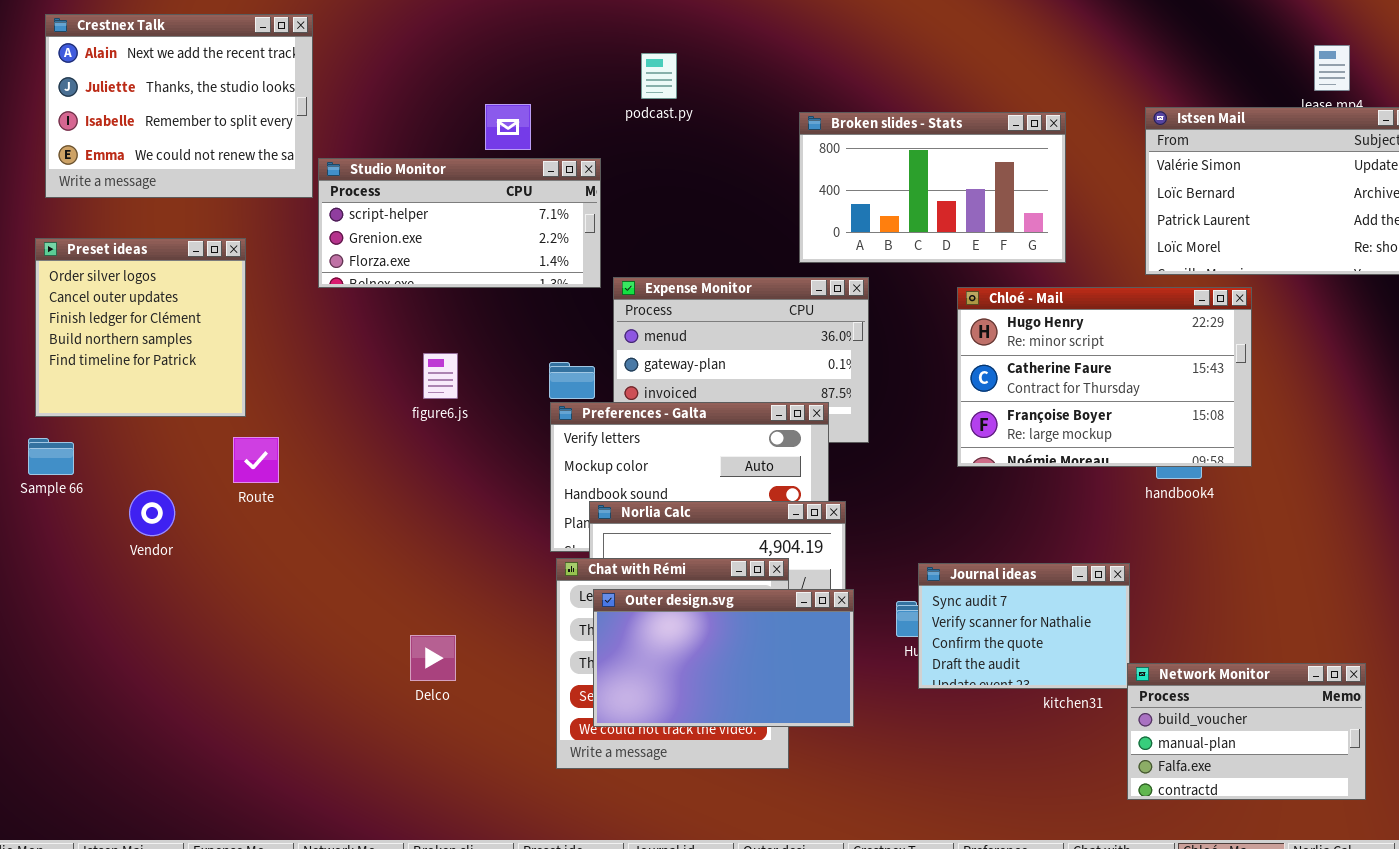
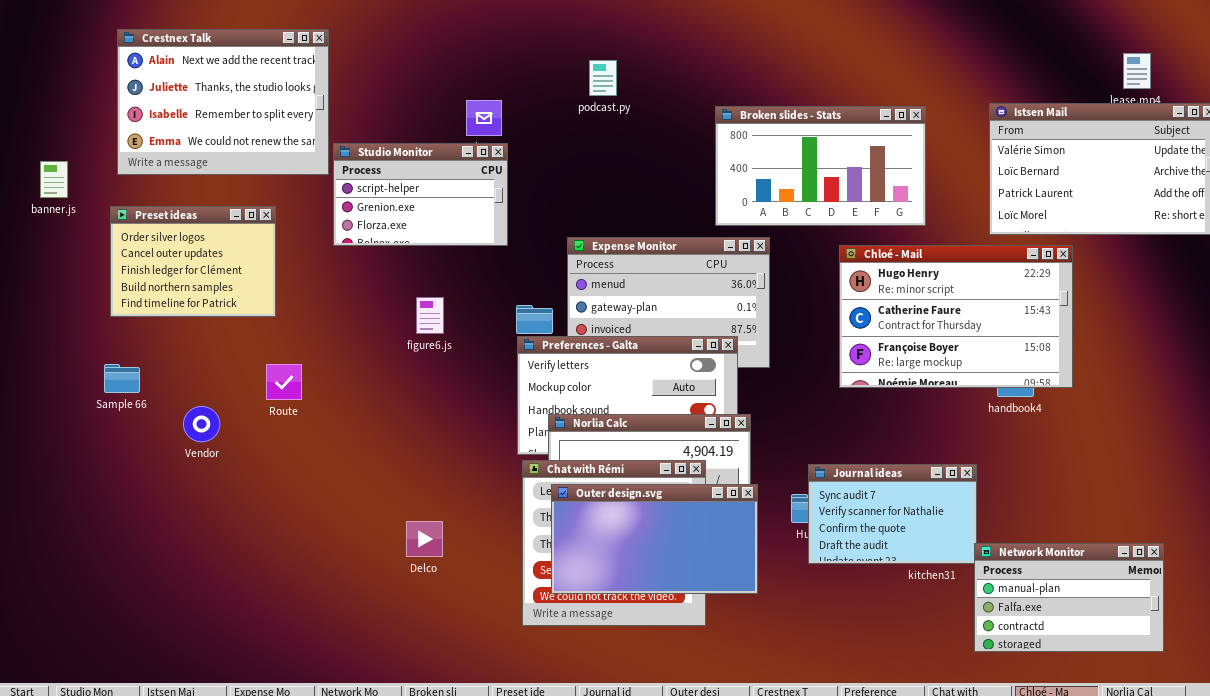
Studio Monitor: [318,158,601,288] -> [333,143,508,246], resized
Preset ideas: [35,238,246,417] -> [110,206,276,317], resized
Network Monitor: [1127,663,1366,800] -> [974,543,1164,652], scrolled down 1 row

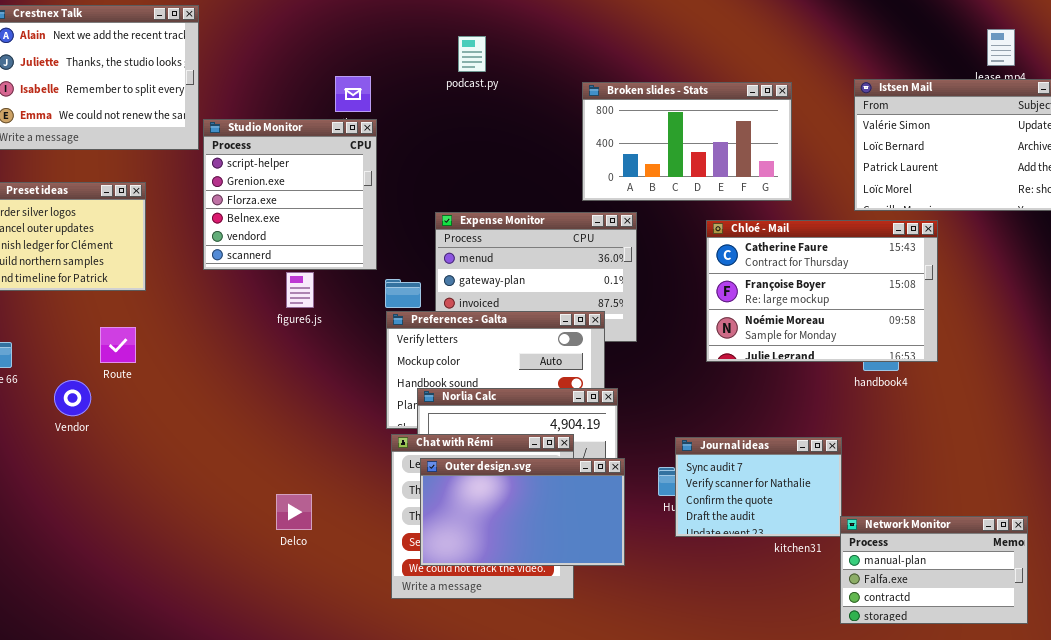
Studio Monitor: [333,143,508,246] -> [203,119,377,270], resized
Chloé - Mail: [839,245,1073,388] -> [706,220,938,362], scrolled down 1 row
Route: [266,364,302,400] -> [100,327,136,363], moved

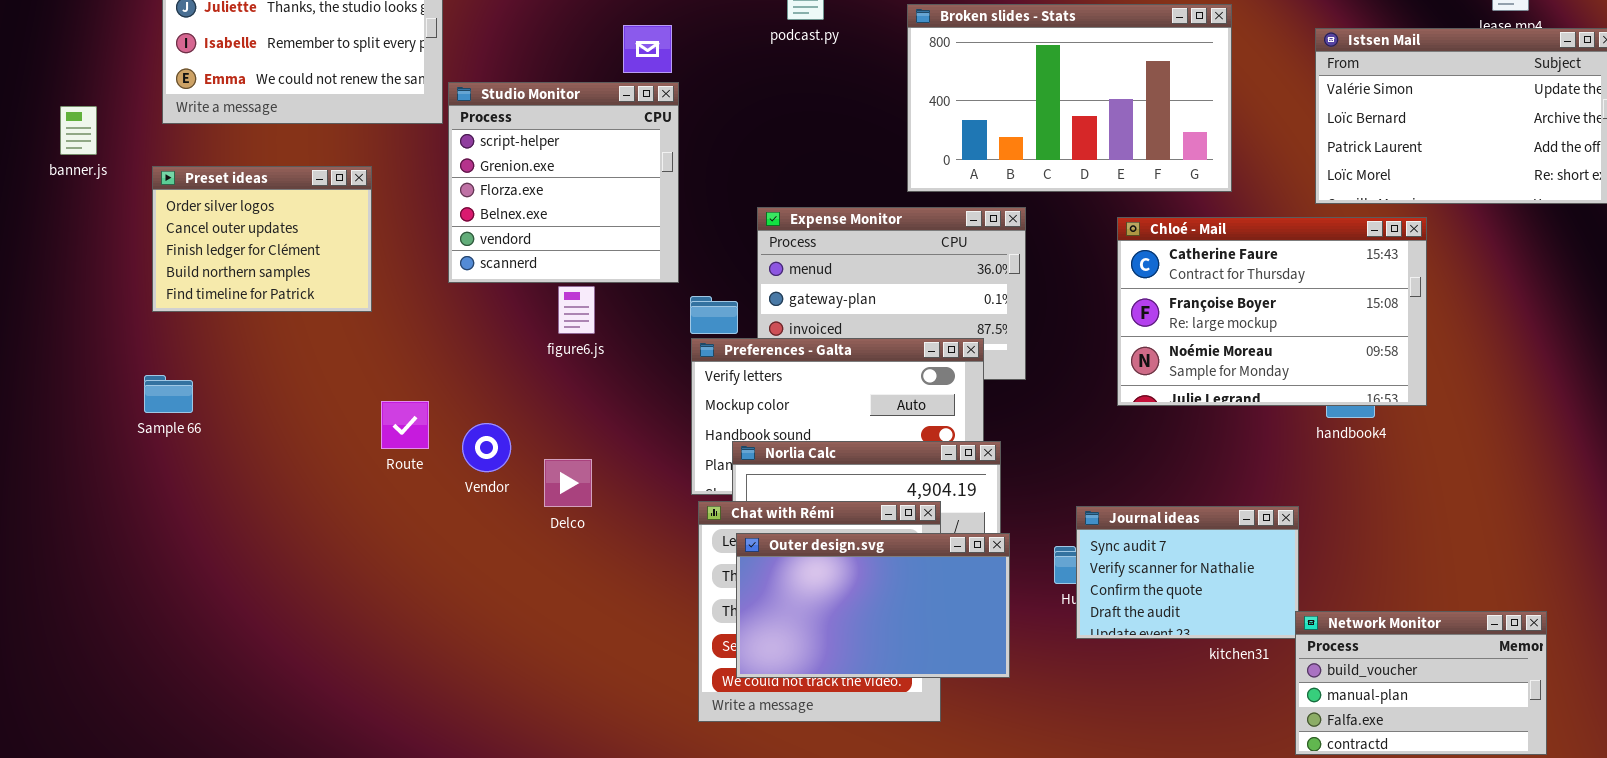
Broken slides - Stats: [582,82,792,201] -> [907,4,1232,192], resized
Route: [100,327,136,363] -> [381,401,429,449], moved
Vendor: [54,380,91,416] -> [462,423,511,472], moved
Delco: [276,494,312,530] -> [544,459,592,507], moved
Network Monitor: [840,516,1028,624] -> [1295,611,1547,755], scrolled up 1 row

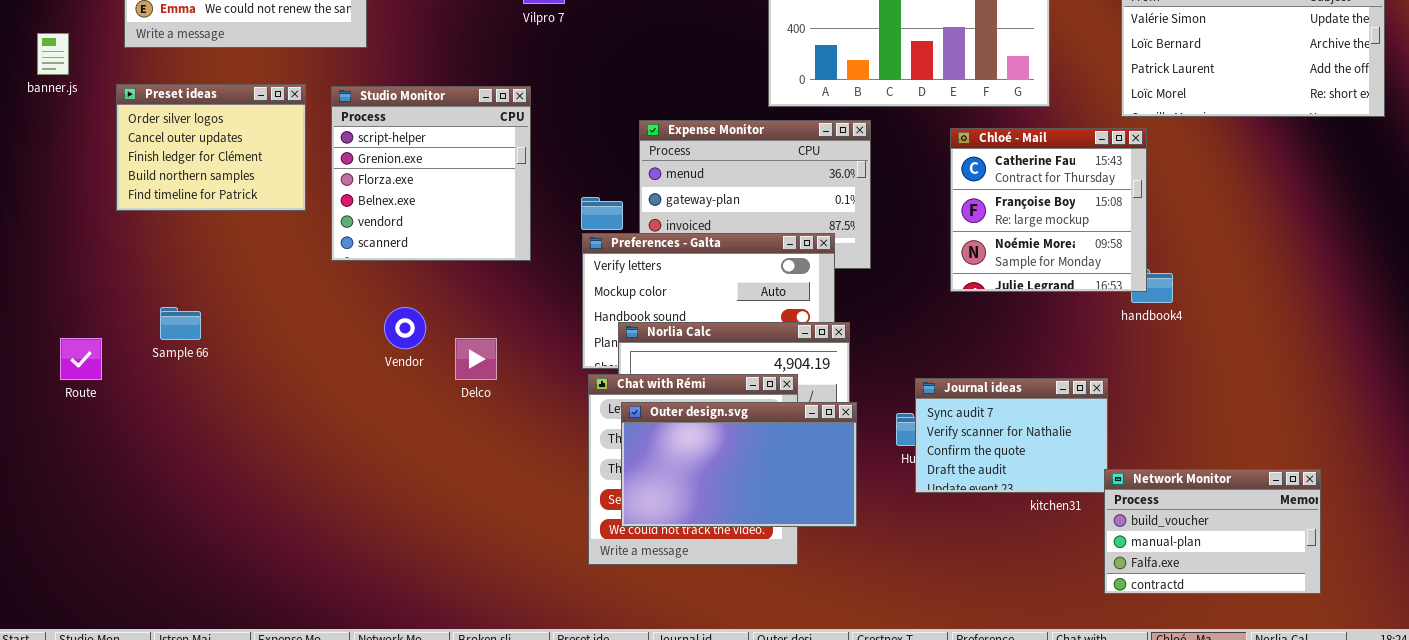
Studio Monitor: [448,82,679,283] -> [331,86,531,261], moved
Chloé - Mail: [1117,217,1427,406] -> [950,128,1147,292], resized
Sample 66: [144,375,193,413] -> [160,307,201,340], moved
Route: [381,401,429,449] -> [60,338,102,380], moved

